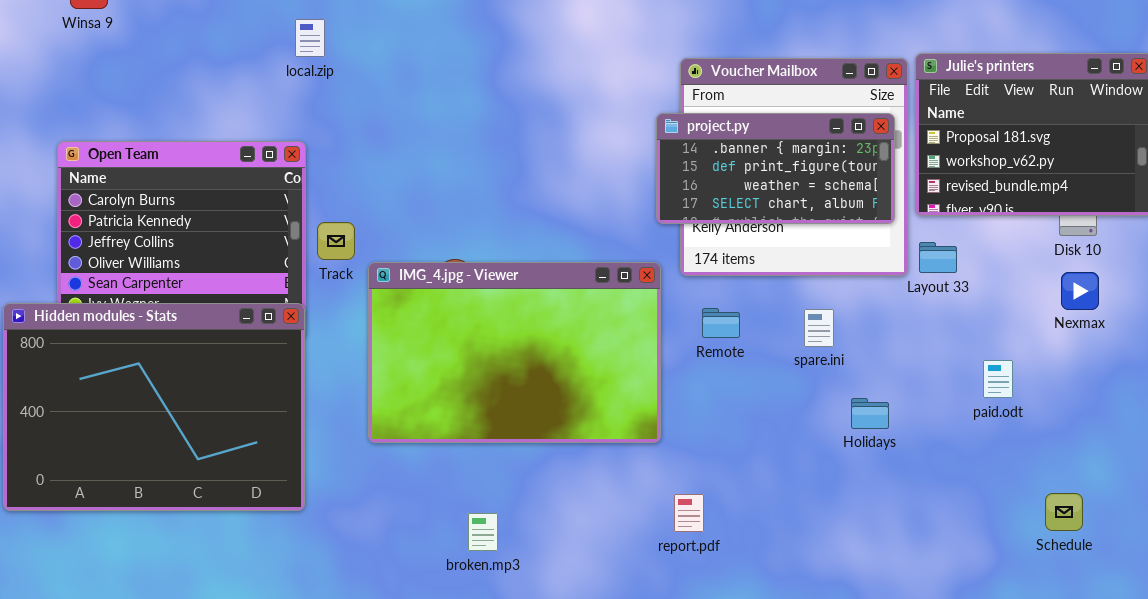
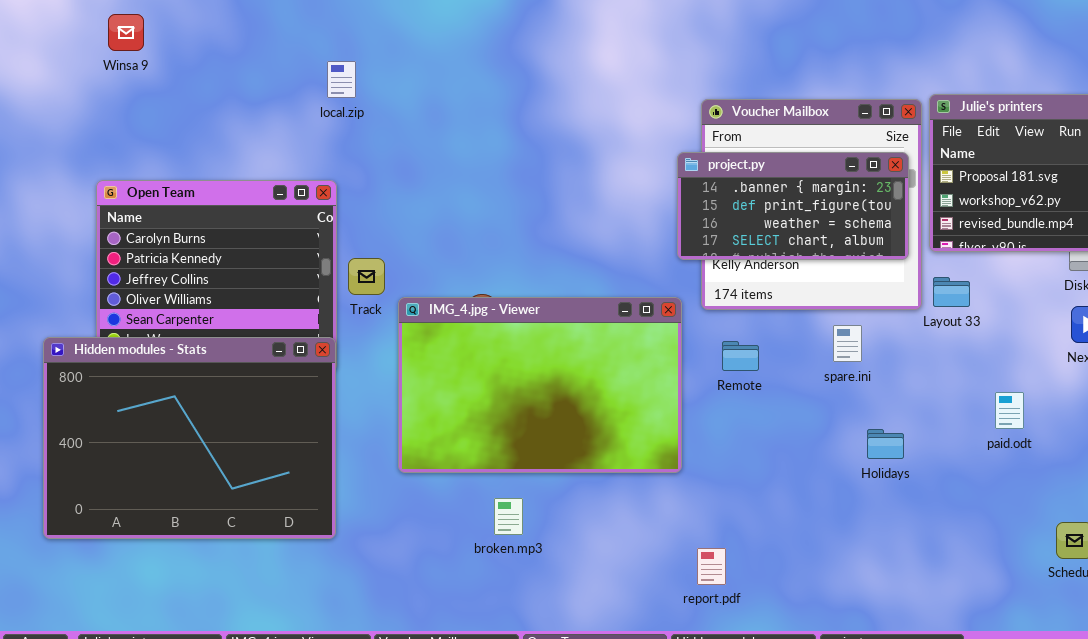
spare.ini: [804,309,834,347] -> [833,325,862,362], moved
report.pdf: [674,494,704,532] -> [697,548,726,585], moved
broken.mp3: [468,513,498,551] -> [494,498,523,535], moved

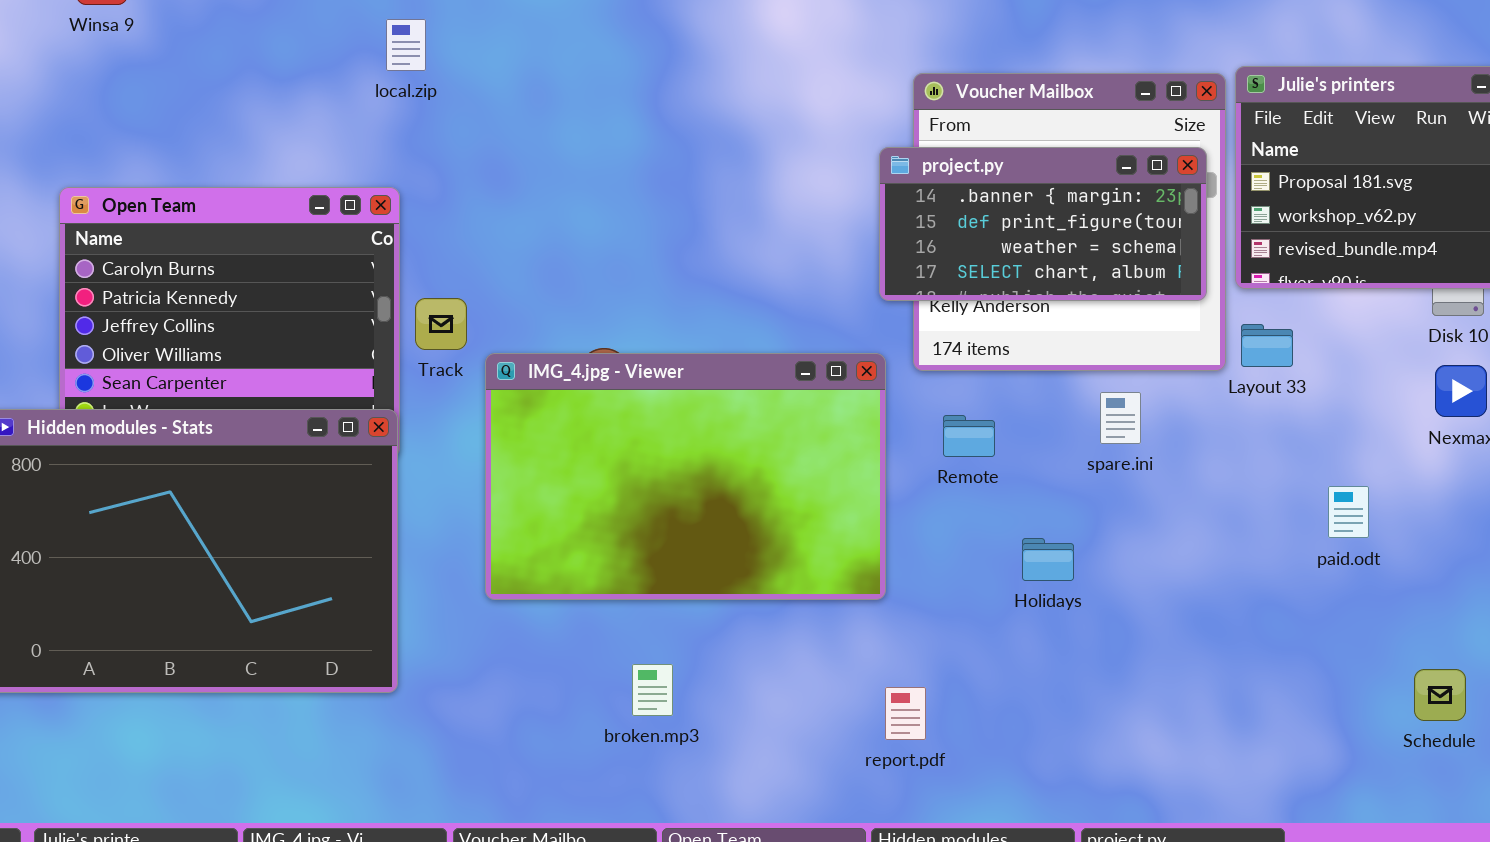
Holidays: [867,429,904,459] -> [1022,538,1074,581], moved
broken.mp3: [494,498,523,535] -> [632,664,673,716], moved
report.pdf: [697,548,726,585] -> [885,687,926,740], moved

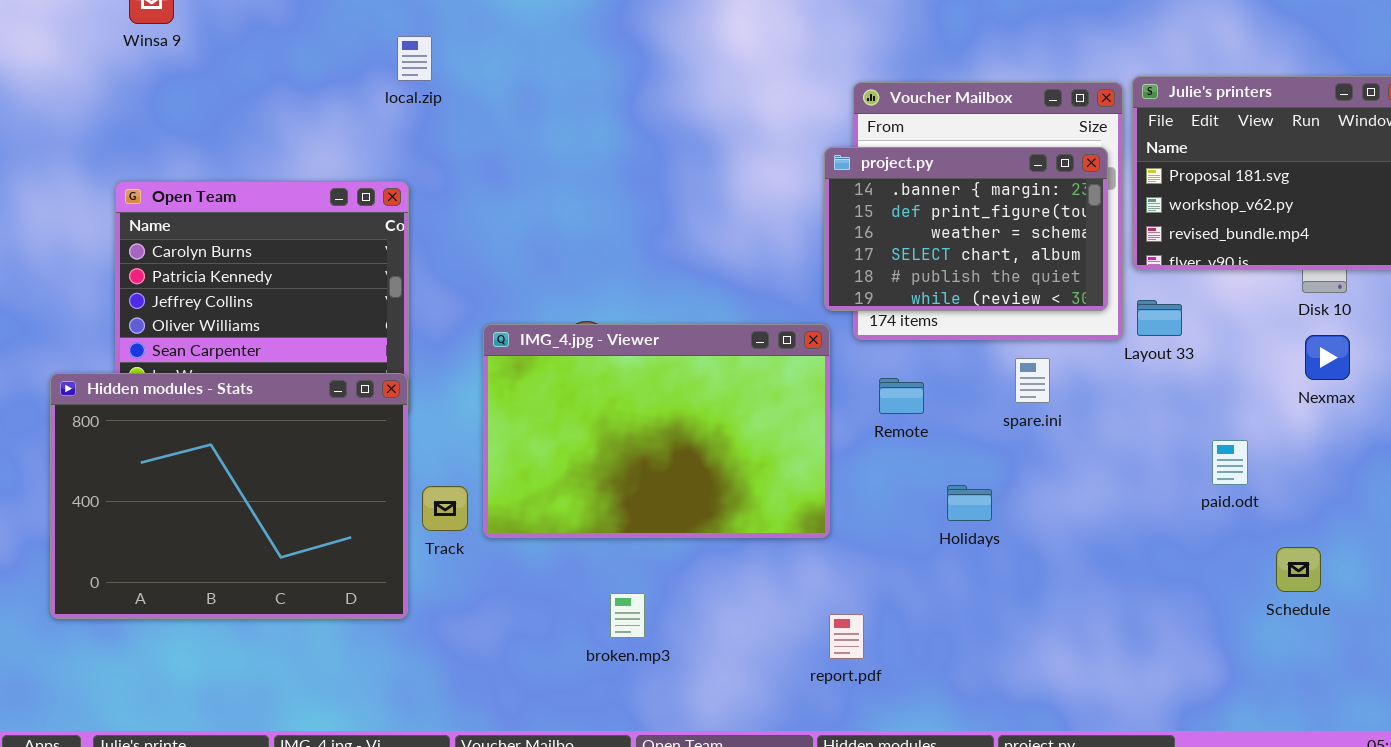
project.py: [879,147,1207,301] -> [824,147,1108,311], resized
Track: [415,298,467,350] -> [422,486,468,531], moved
Schedule: [1414,669,1466,721] -> [1276,547,1321,592], moved

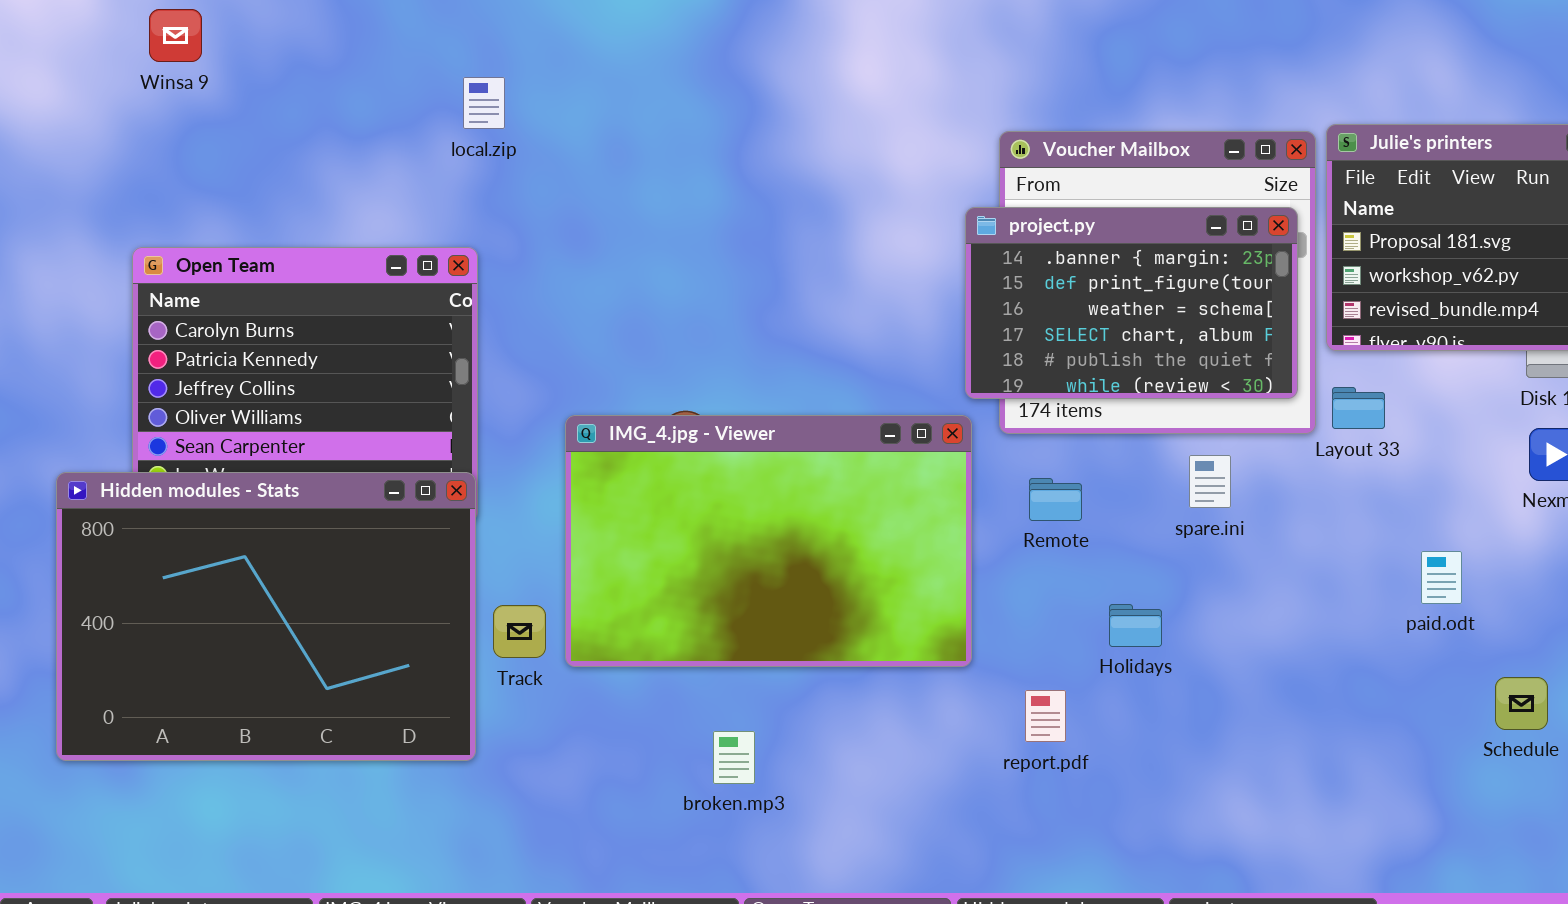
report.pdf: [829,614,864,659] -> [1025,690,1066,742], moved

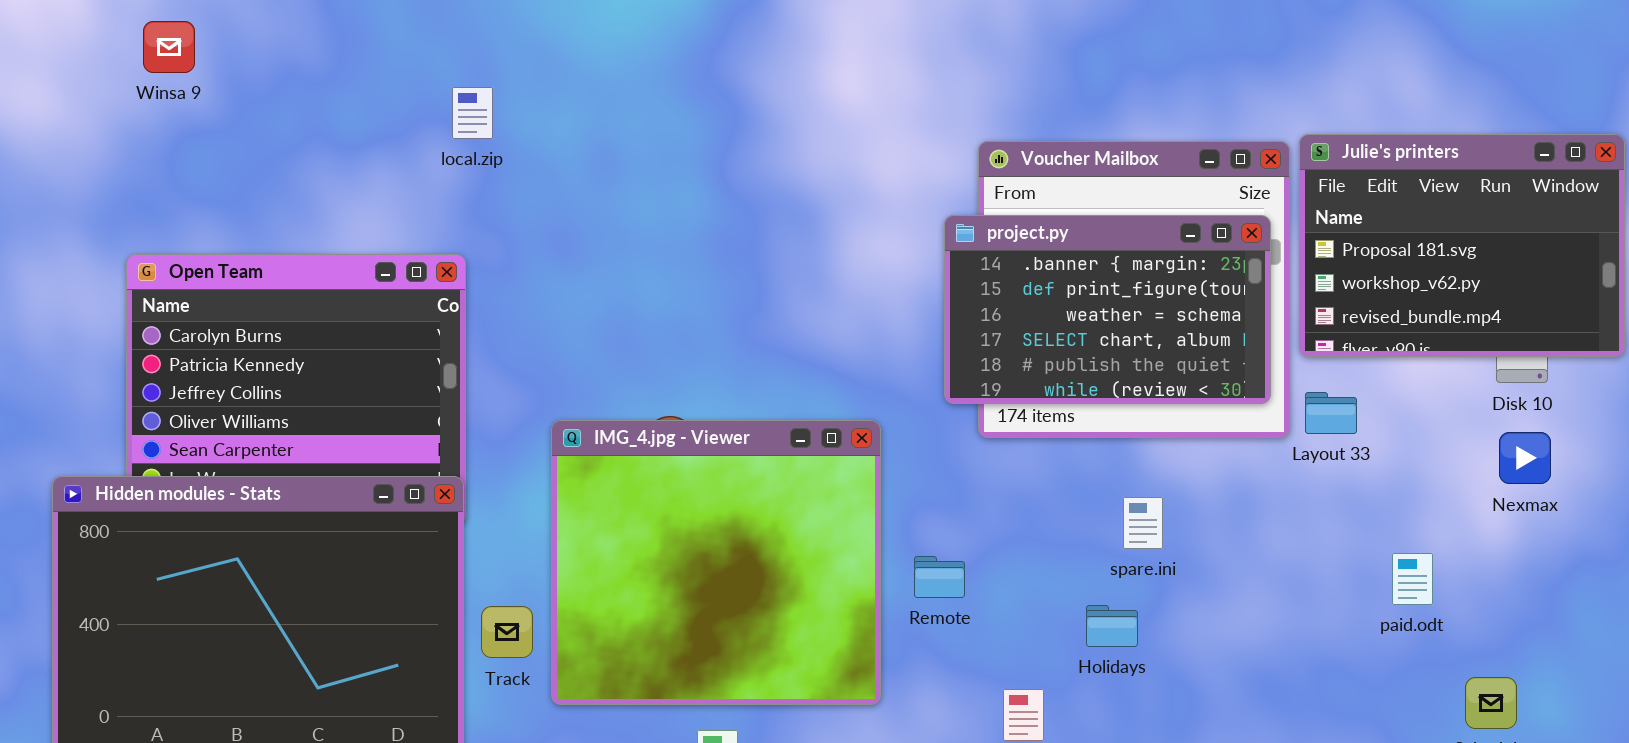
IMG_4.jpg - Viewer: [565,415,972,667] -> [551,420,881,705], resized
spare.ini: [1189,455,1231,508] -> [1123,497,1163,549], moved
Remote: [1029,478,1082,521] -> [914,556,965,598], moved

